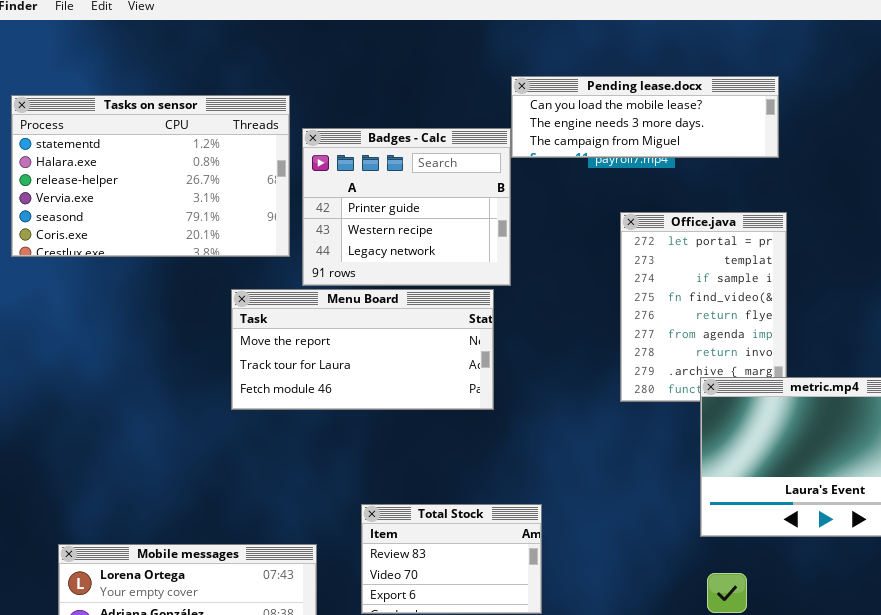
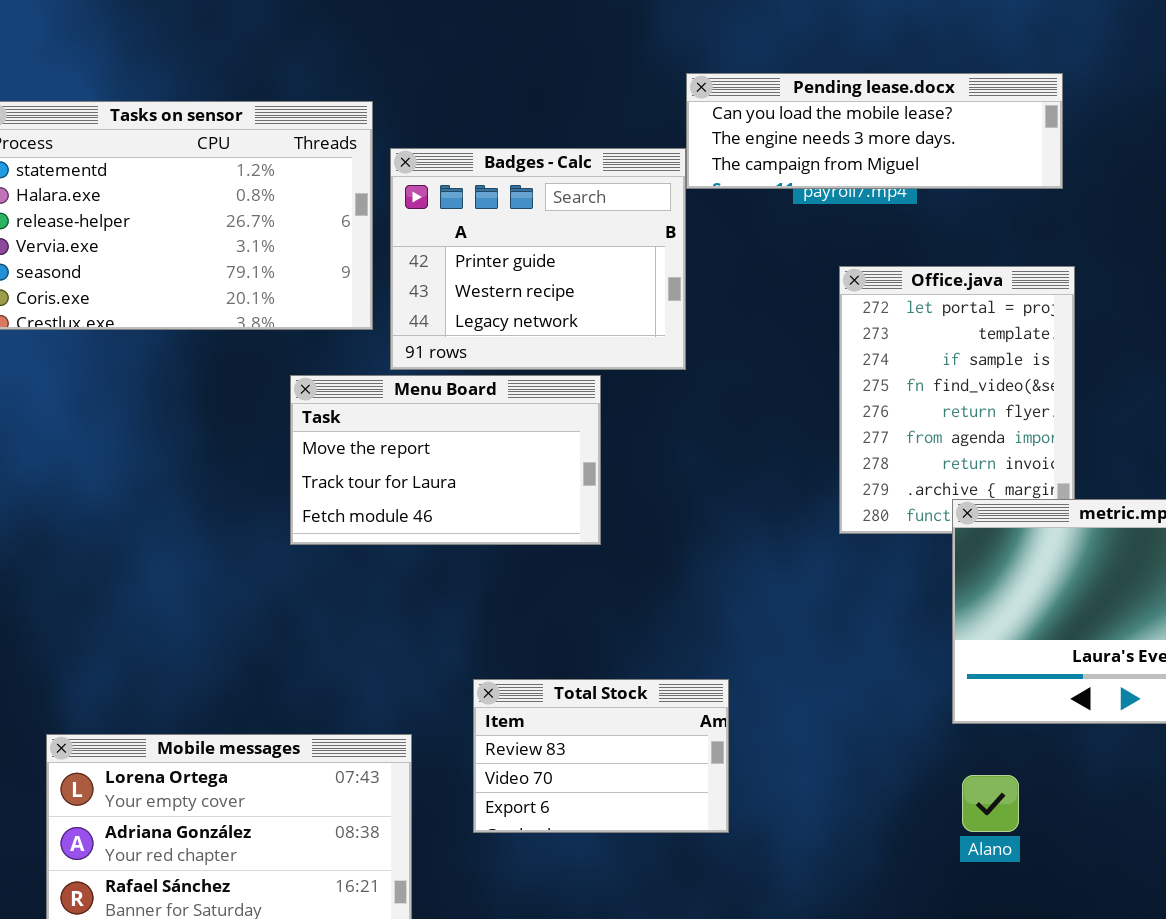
Menu Board: [231,289,494,410] -> [290,375,601,545], resized

